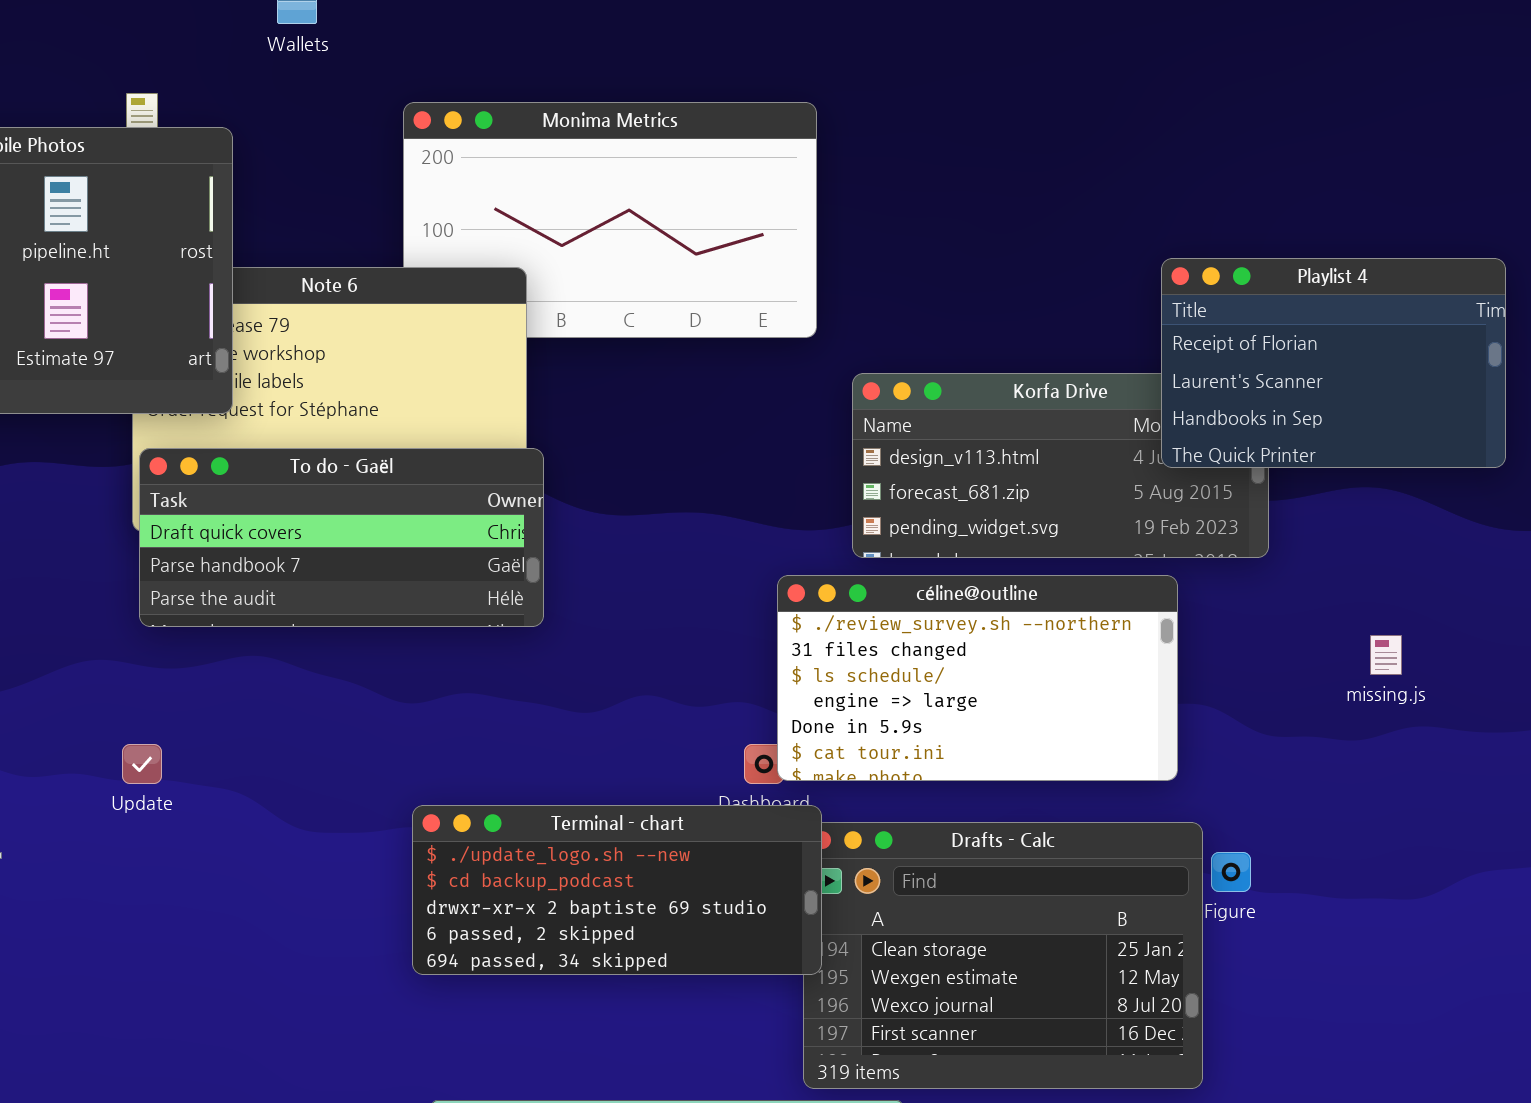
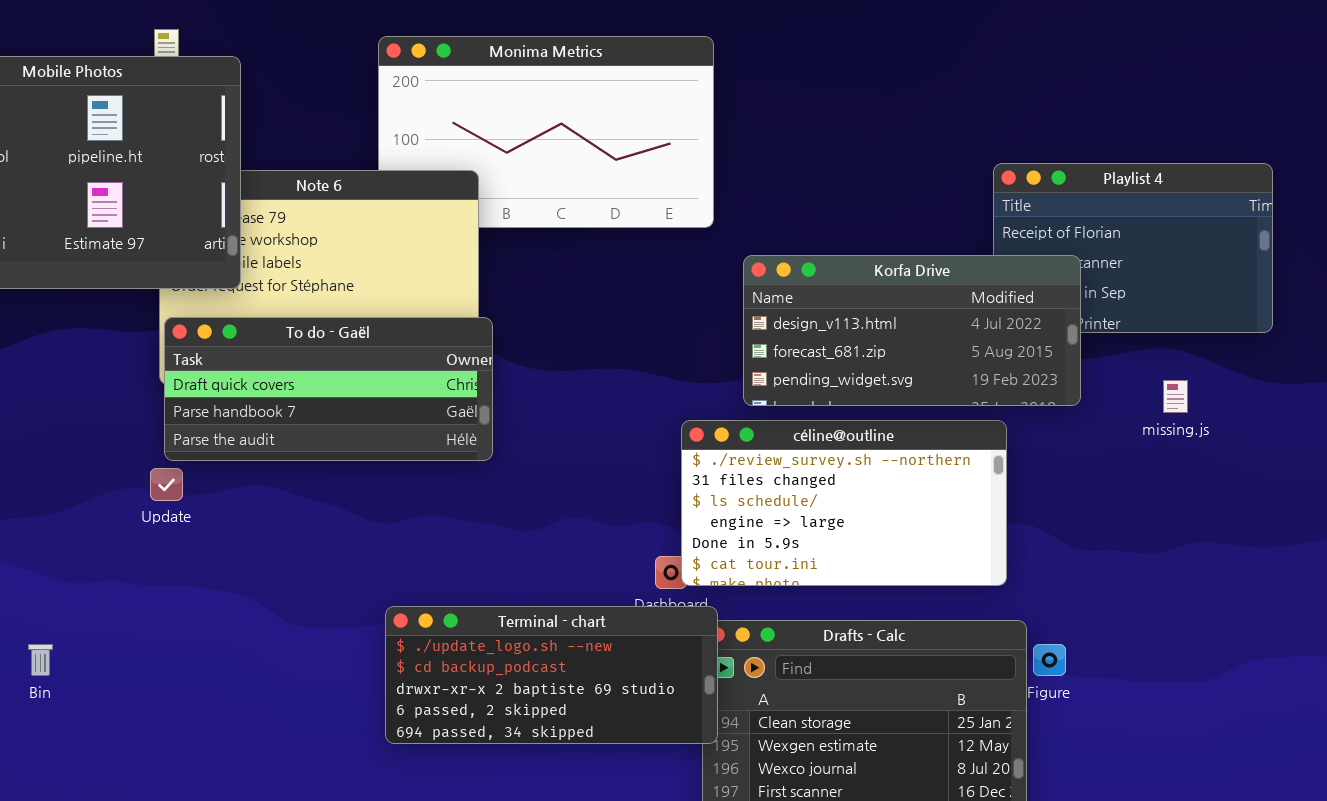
Korfa Drive: [852,373,1269,558] -> [743,255,1081,406], raised
missing.js: [1370,635,1402,675] -> [1163,380,1188,413], moved
Update: [122,744,162,784] -> [150,468,183,501], moved

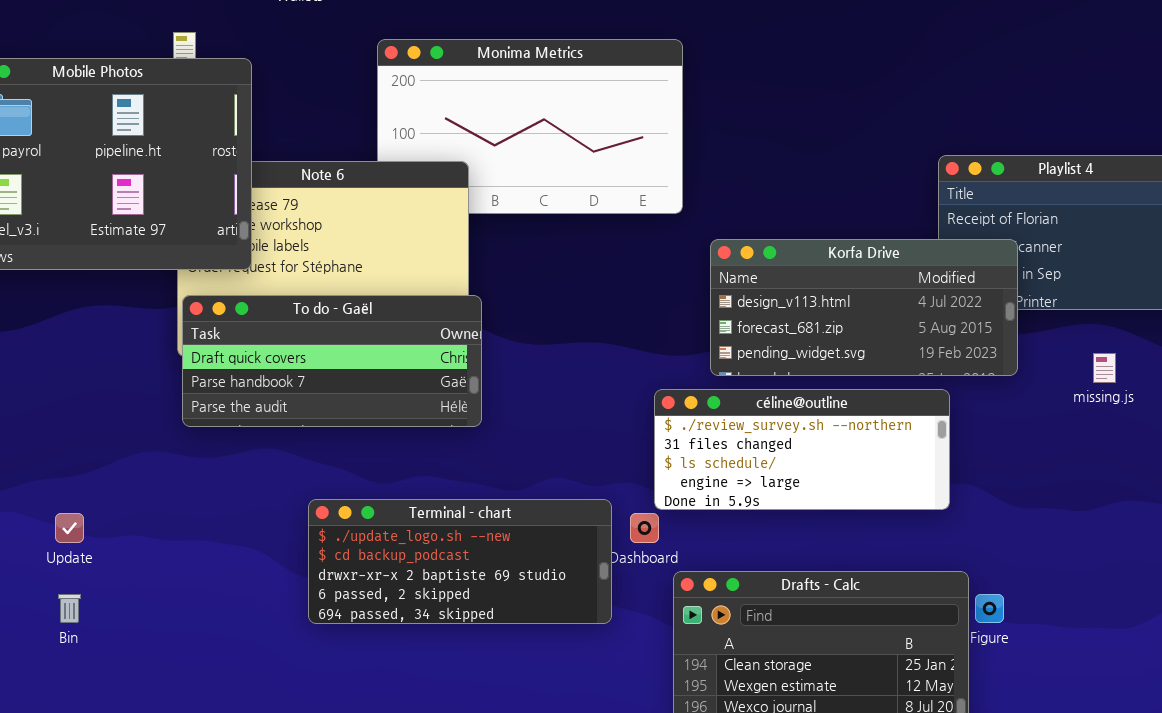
céline@outline: [681,420,1007,586] -> [654,389,950,510], resized
Update: [150,468,183,501] -> [55,513,84,543], moved
Terminal - chart: [385,606,718,744] -> [308,499,612,624], moved

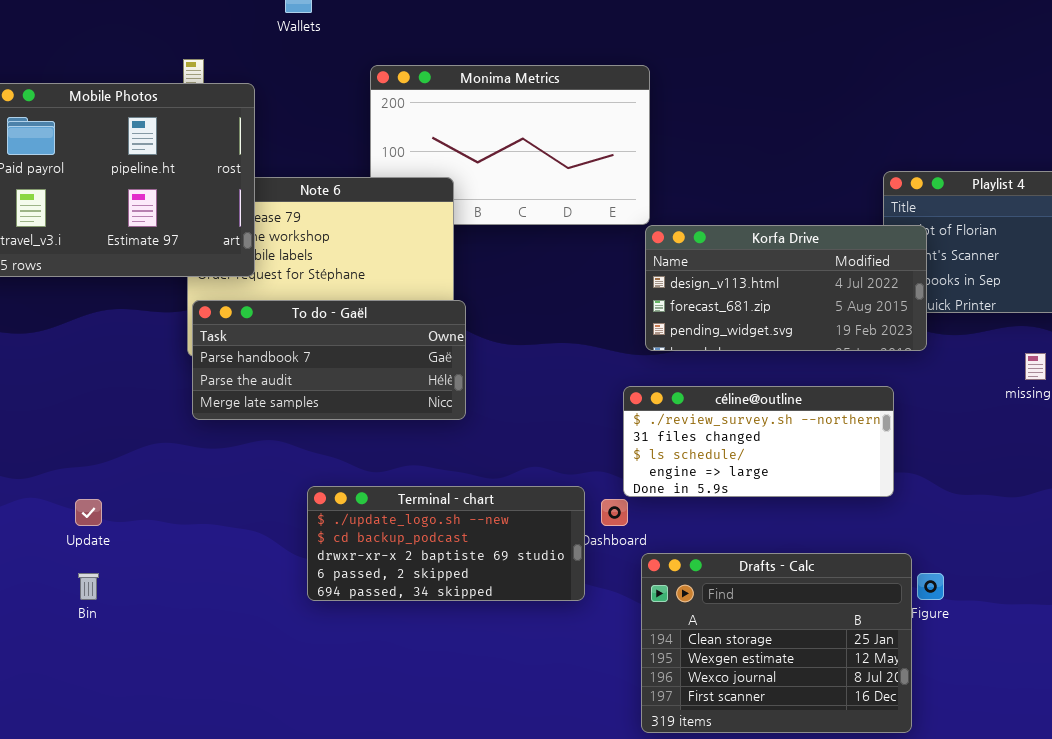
Korfa Drive: [710,239,1018,376] -> [645,225,927,351], moved
To do - Gaël: [182,295,482,427] -> [192,300,466,420], scrolled down 1 row

